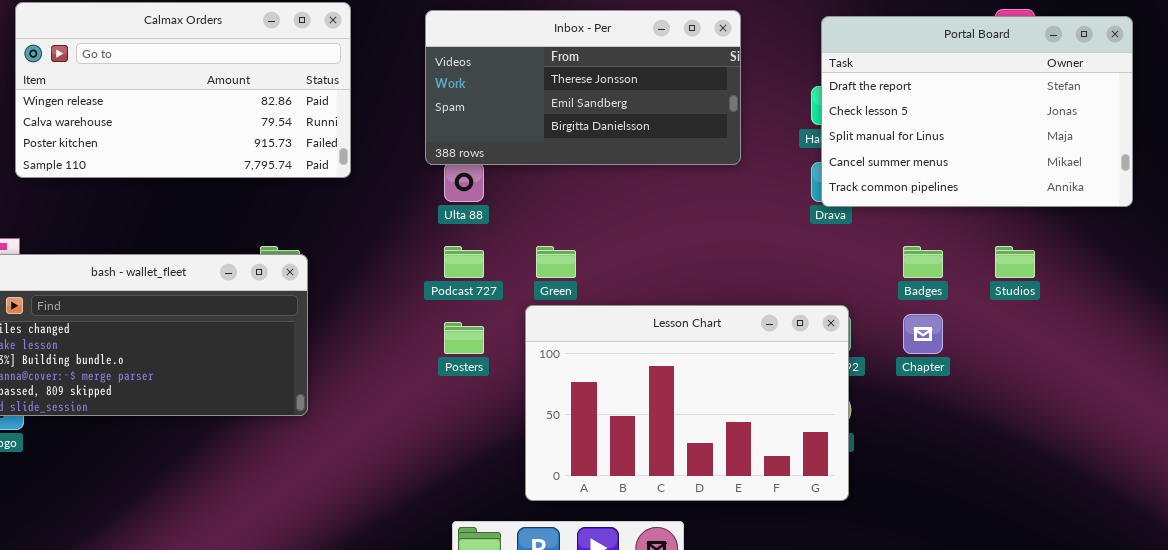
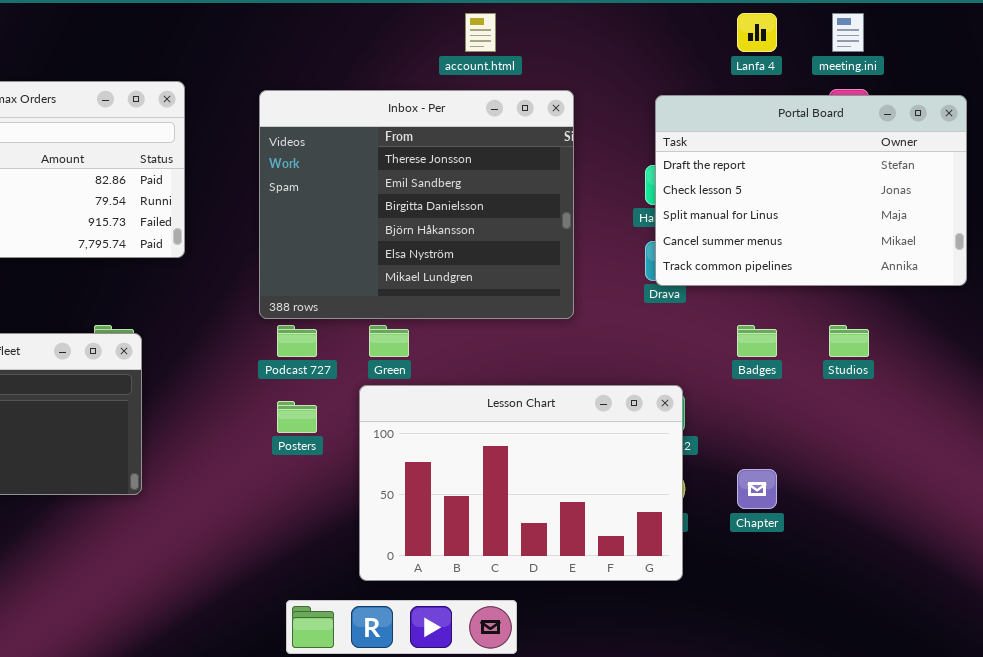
Inbox - Per: [425,10,741,165] -> [259,90,574,319], resized
Chapter: [903,314,943,354] -> [737,469,777,509], moved

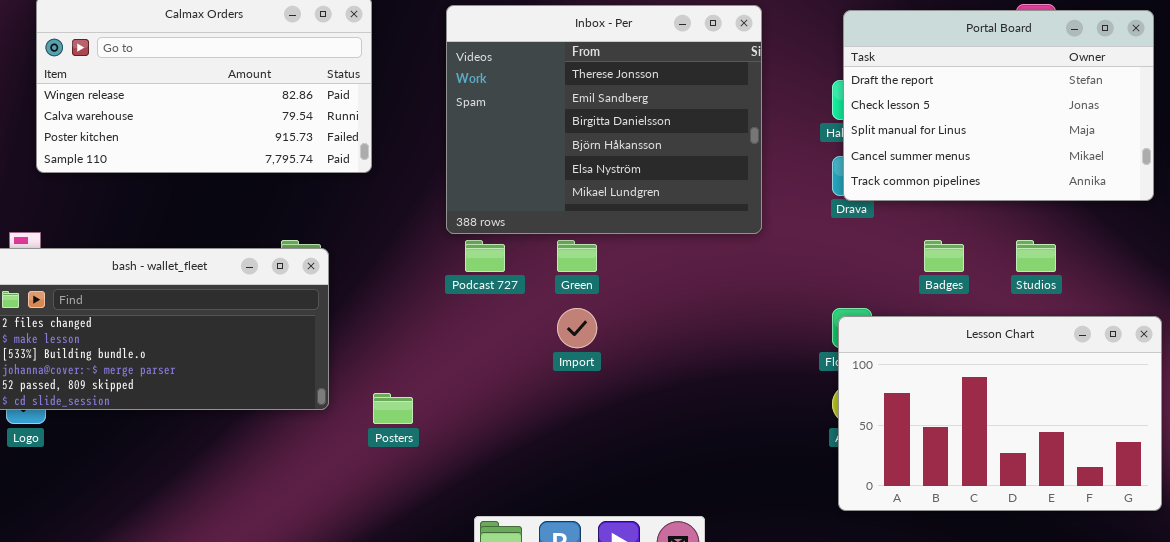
Lesson Chart: [359,385,683,581] -> [838,316,1162,511], moved
Posters: [277,401,317,433] -> [373,393,413,424], moved

